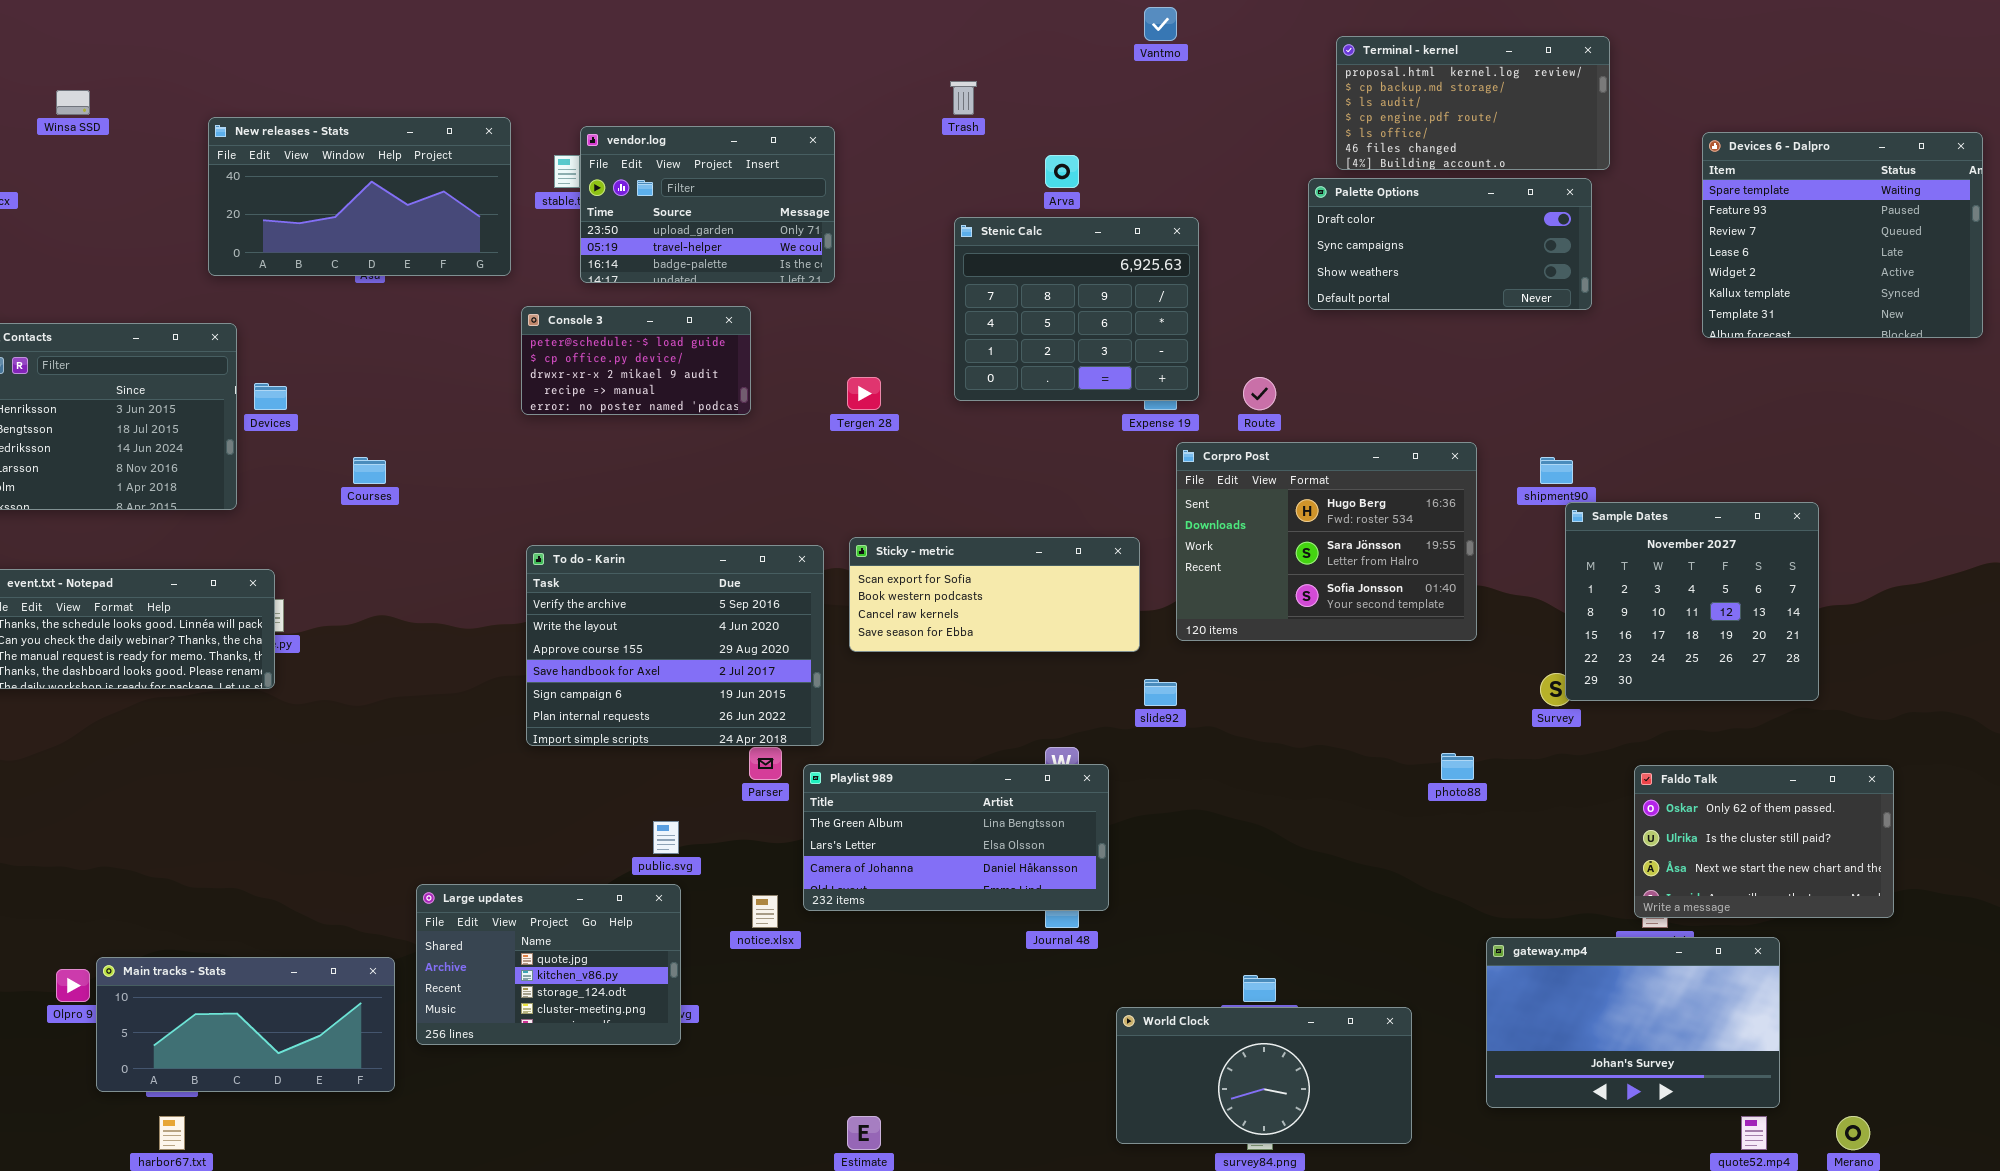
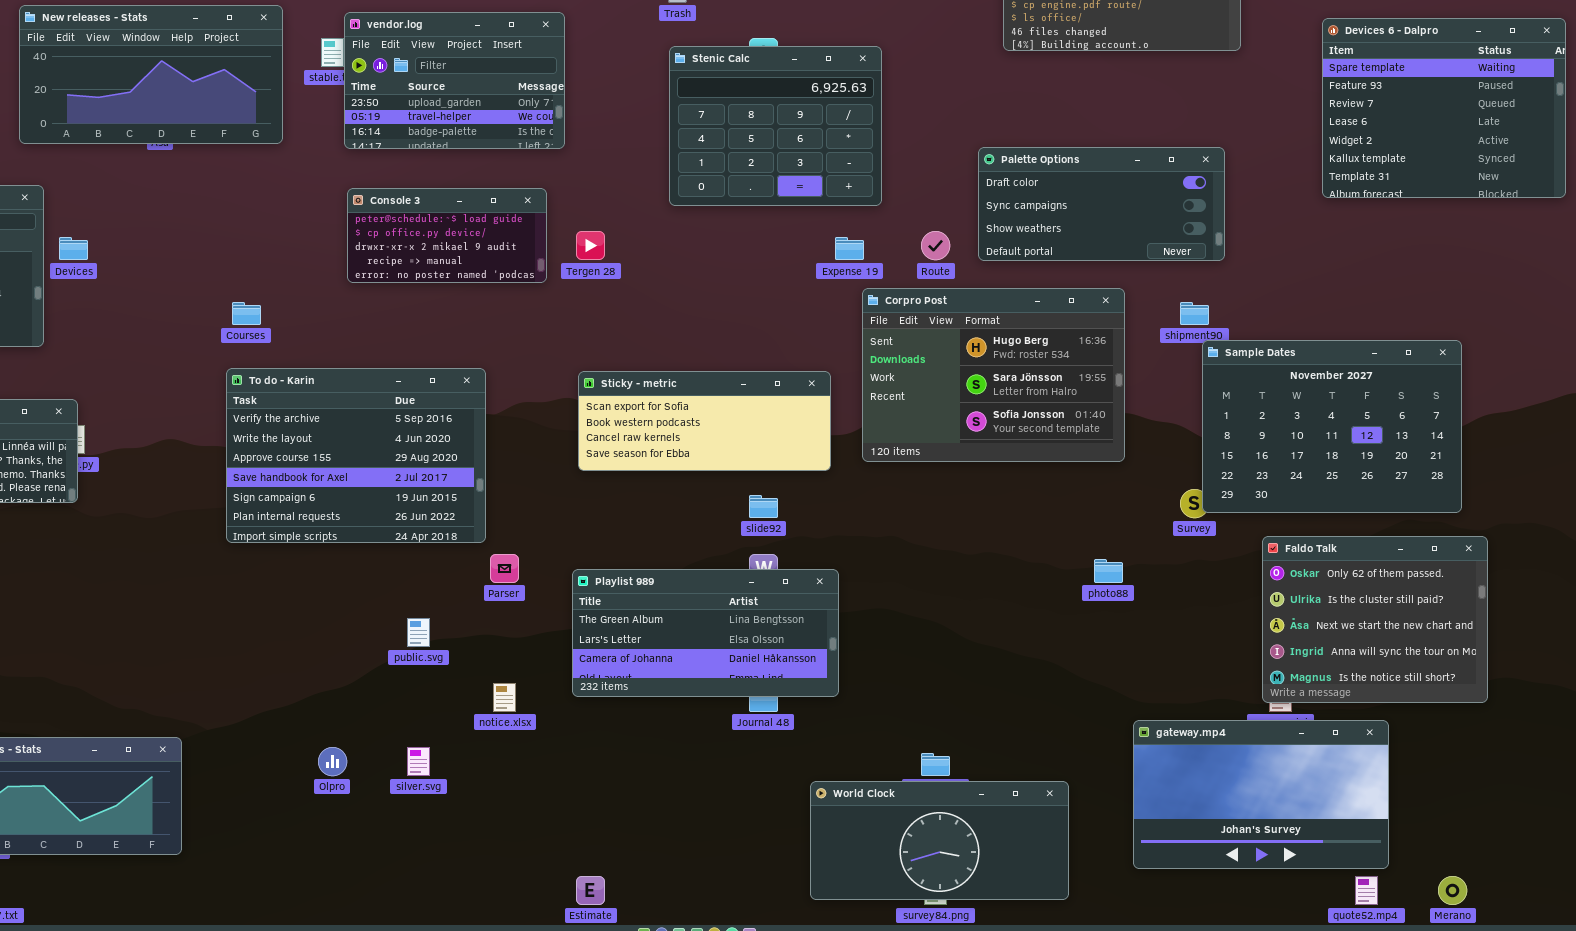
Palette Options: [1308,178,1592,310] -> [978,147,1225,261], moved
Stenic Calc: [954,217,1199,401] -> [669,46,882,206], moved
Console 3: [521,306,751,415] -> [347,188,547,283], moved
Courses: [353,457,386,484] -> [232,302,261,325], moved
Sample Dates: [1565,502,1819,701] -> [1202,340,1462,513], resized
To do - Karin: [526,545,824,746] -> [226,368,486,543], moved
slide92: [1144,679,1177,706] -> [749,495,778,518], moved
Playlist 989: [803,764,1109,911] -> [572,569,839,697], moved
Faldo Talk: [1634,765,1894,918] -> [1262,536,1488,703], resized
Large updates: [416,884,681,1045] -> none, closed

